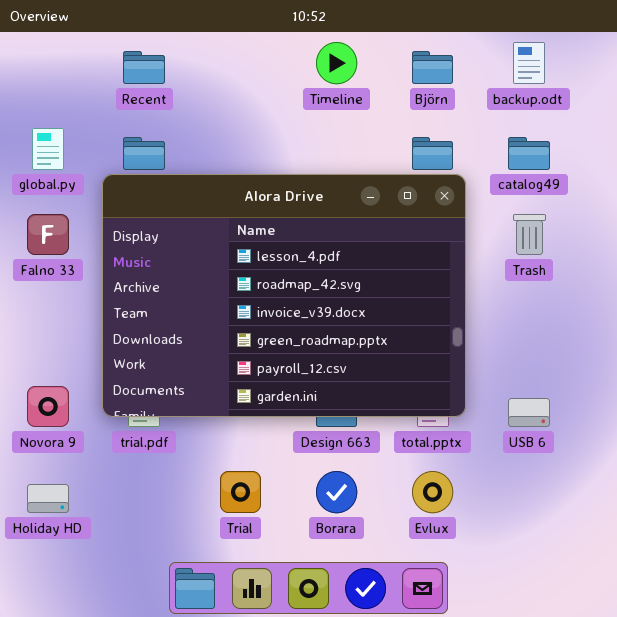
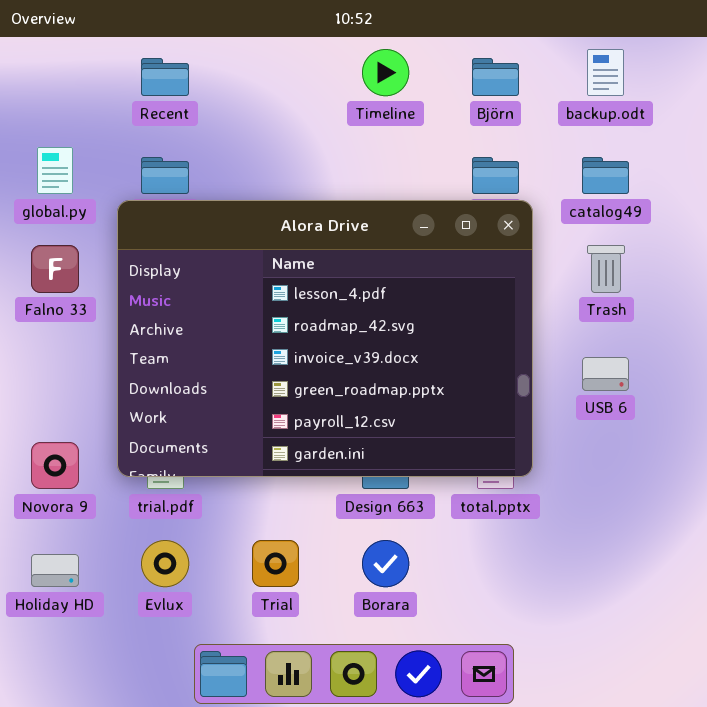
USB 6: [508,398,550,427] -> [582,357,629,391], moved
Evlux: [412,471,453,513] -> [141,540,189,587], moved

